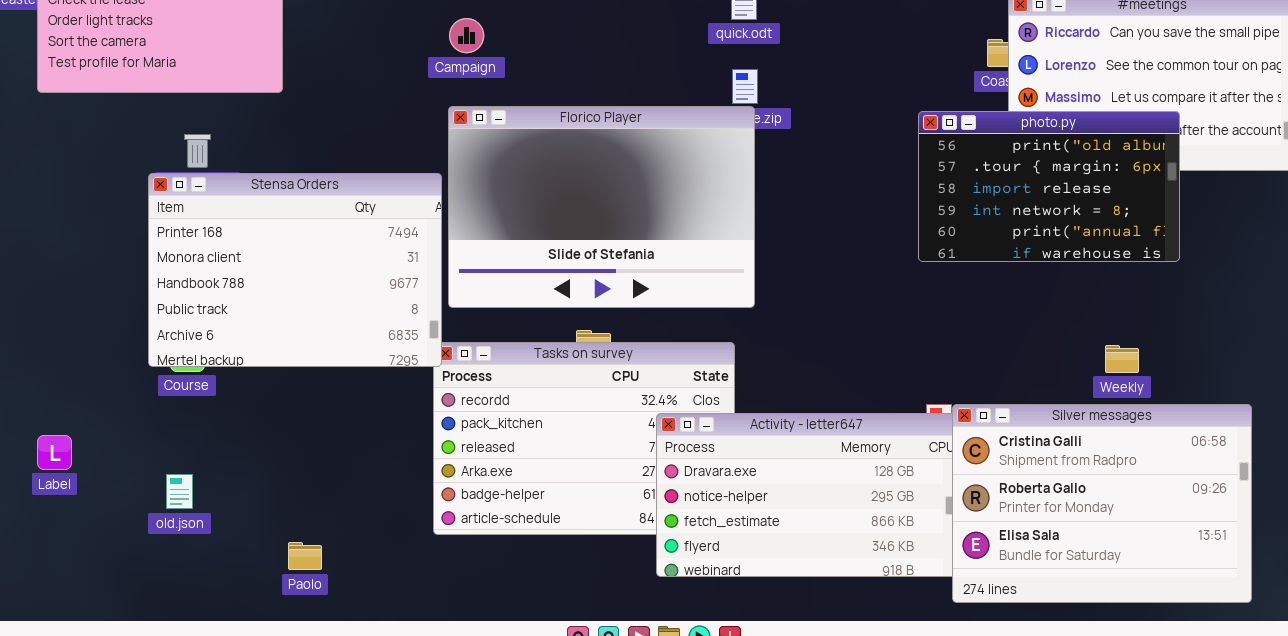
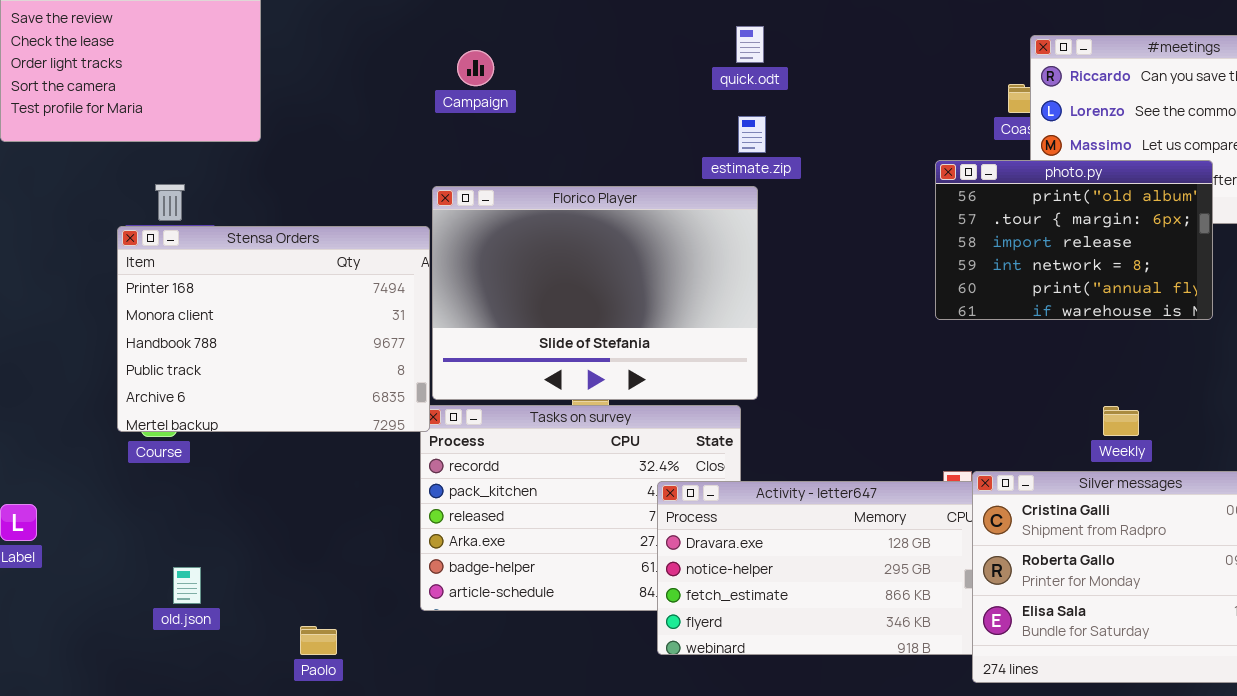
Campaign: [449,18,484,53] -> [457,50,494,86], moved
Florico Player: [448,106,755,308] -> [432,186,758,400], moved
Weekly: [1105,345,1139,373] -> [1103,406,1139,436], moved
old.json: [166,474,193,509] -> [173,567,201,604], moved
Paolo: [288,542,322,570] -> [300,626,337,655], moved

